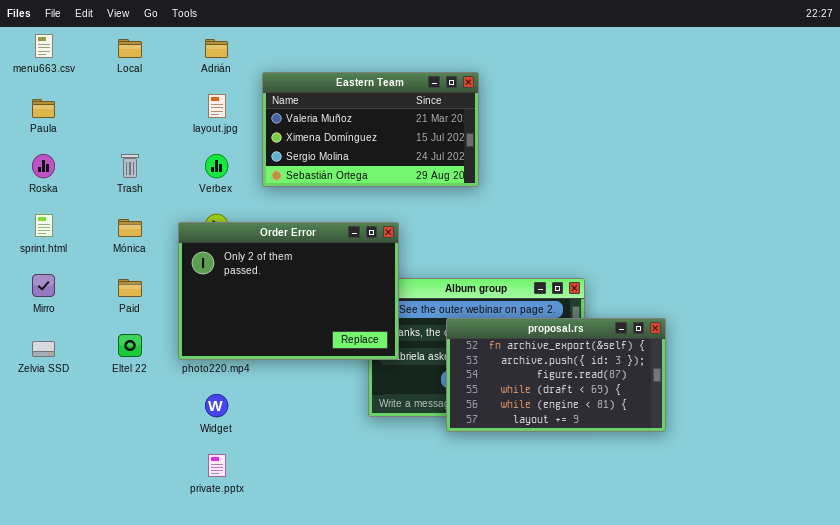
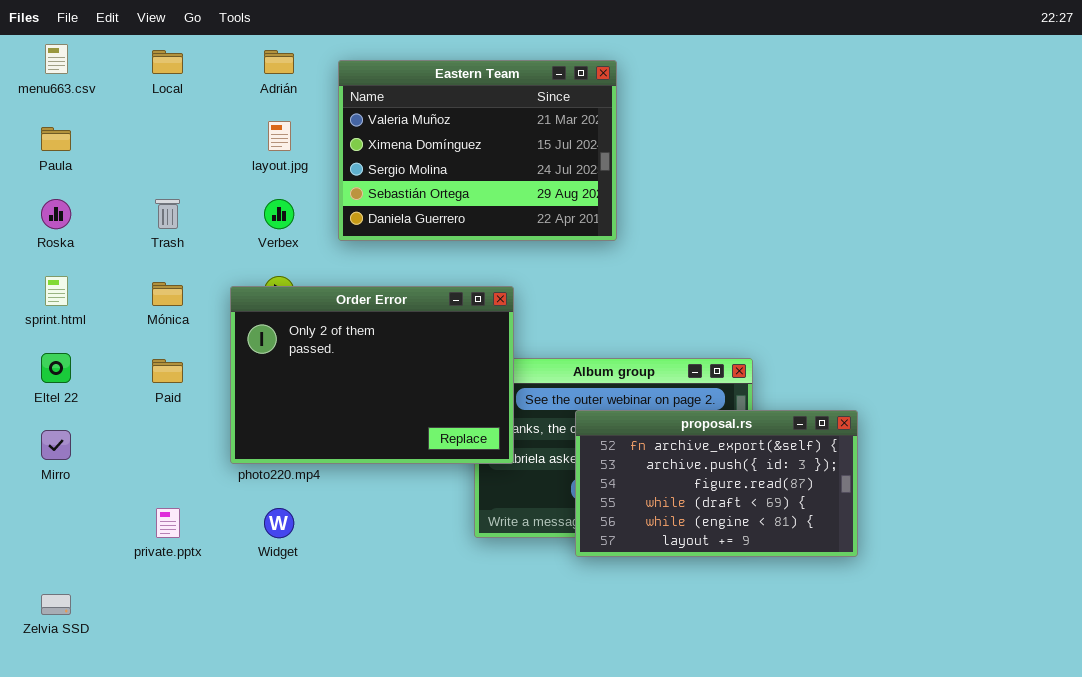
Eastern Team: [262,72,479,187] -> [338,60,617,241], resized
Mirro: [32,274,55,297] -> [41,430,71,460], moved
Eltel 22: [118,334,142,357] -> [41,353,71,383], moved
Zelvia SSD: [32,341,55,357] -> [41,594,71,615], moved
private.pptx: [208,454,226,477] -> [156,508,180,538], moved

